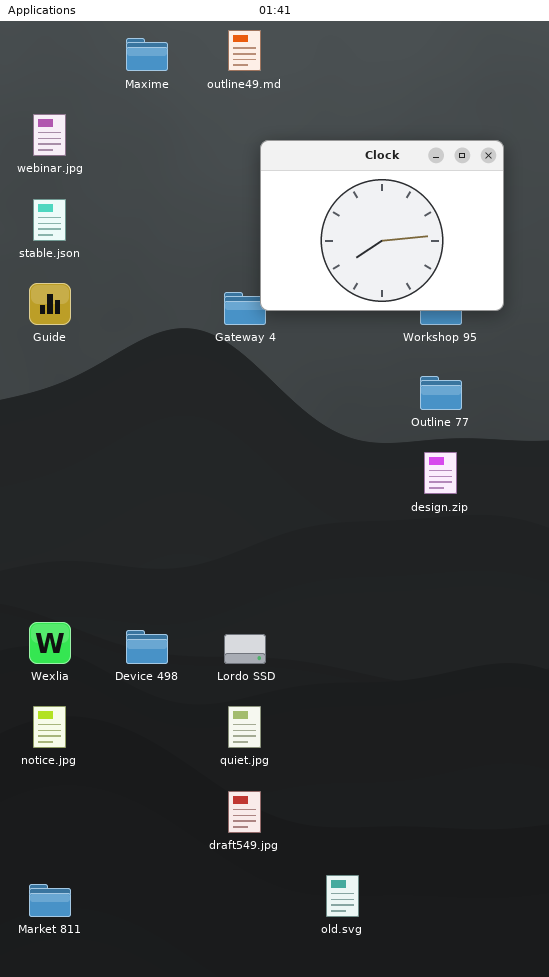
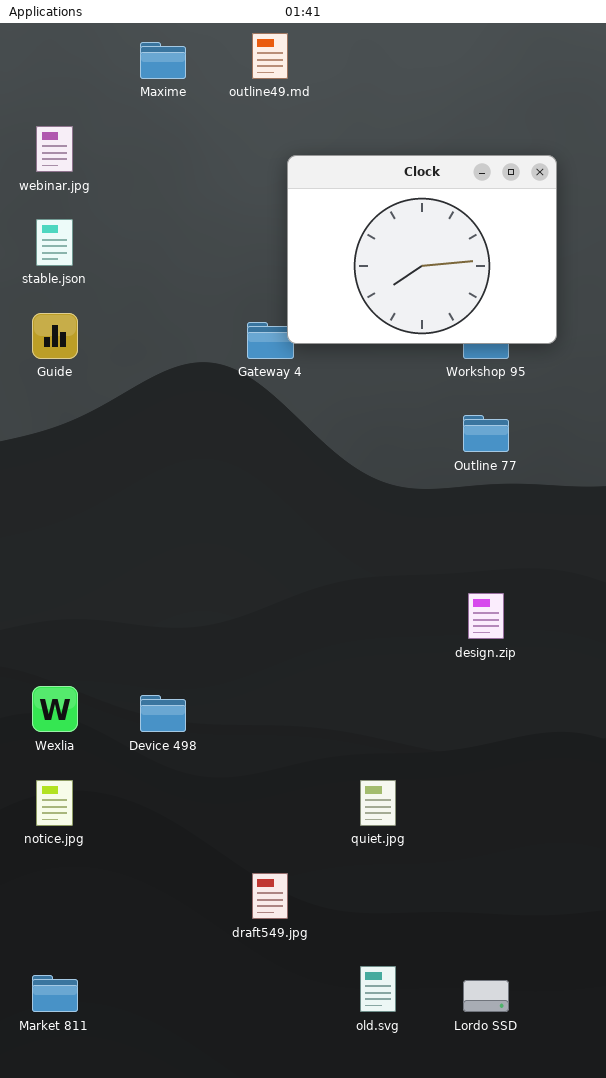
design.zip: [424,452,457,494] -> [468,593,504,639], moved
Lordo SSD: [224,634,266,664] -> [463,980,509,1012], moved
quiet.jpg: [228,706,261,748] -> [360,780,396,826], moved

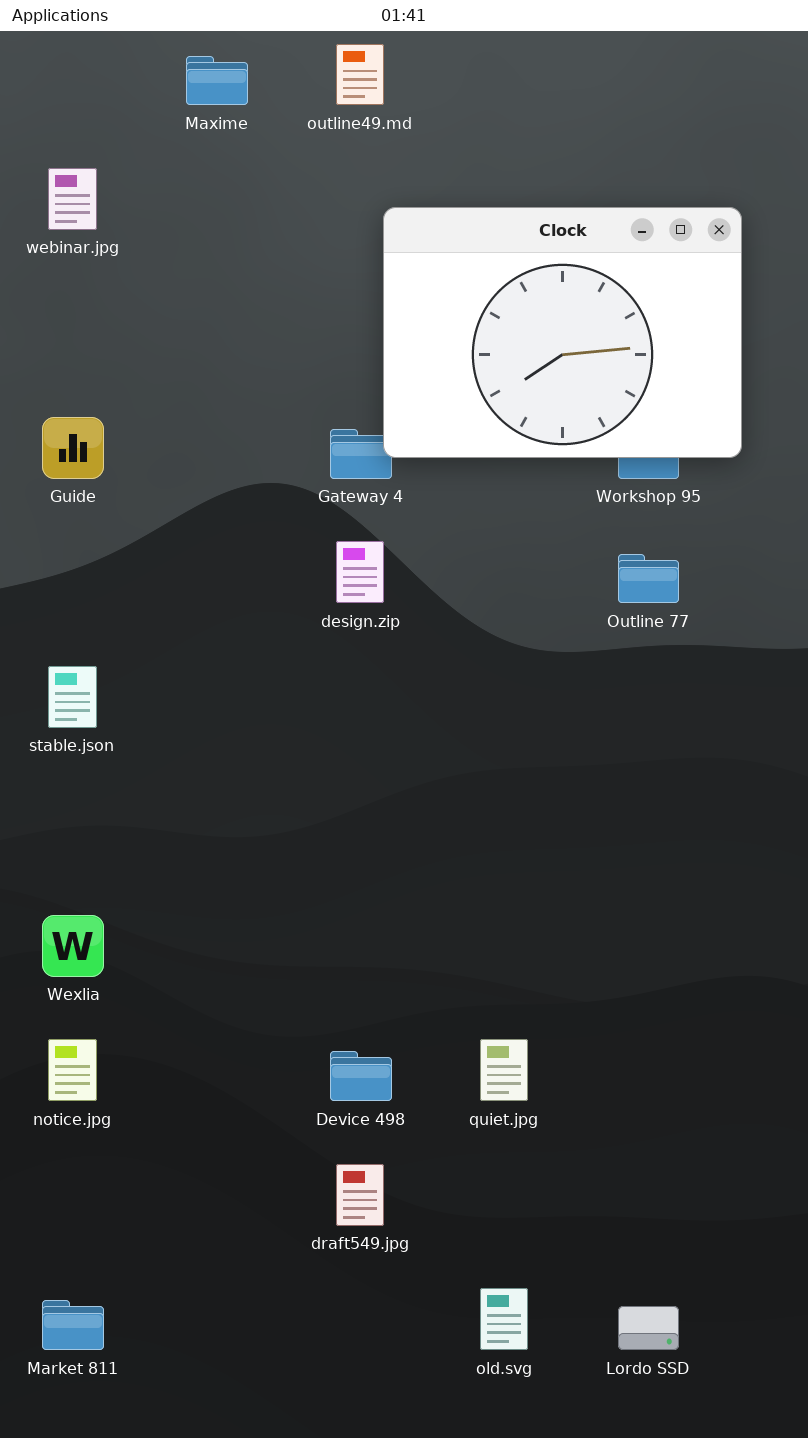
stable.json: [36,219,73,266] -> [48,666,97,728], moved
design.zip: [468,593,504,639] -> [336,541,384,603], moved
Device 498: [140,695,186,732] -> [330,1051,392,1101], moved

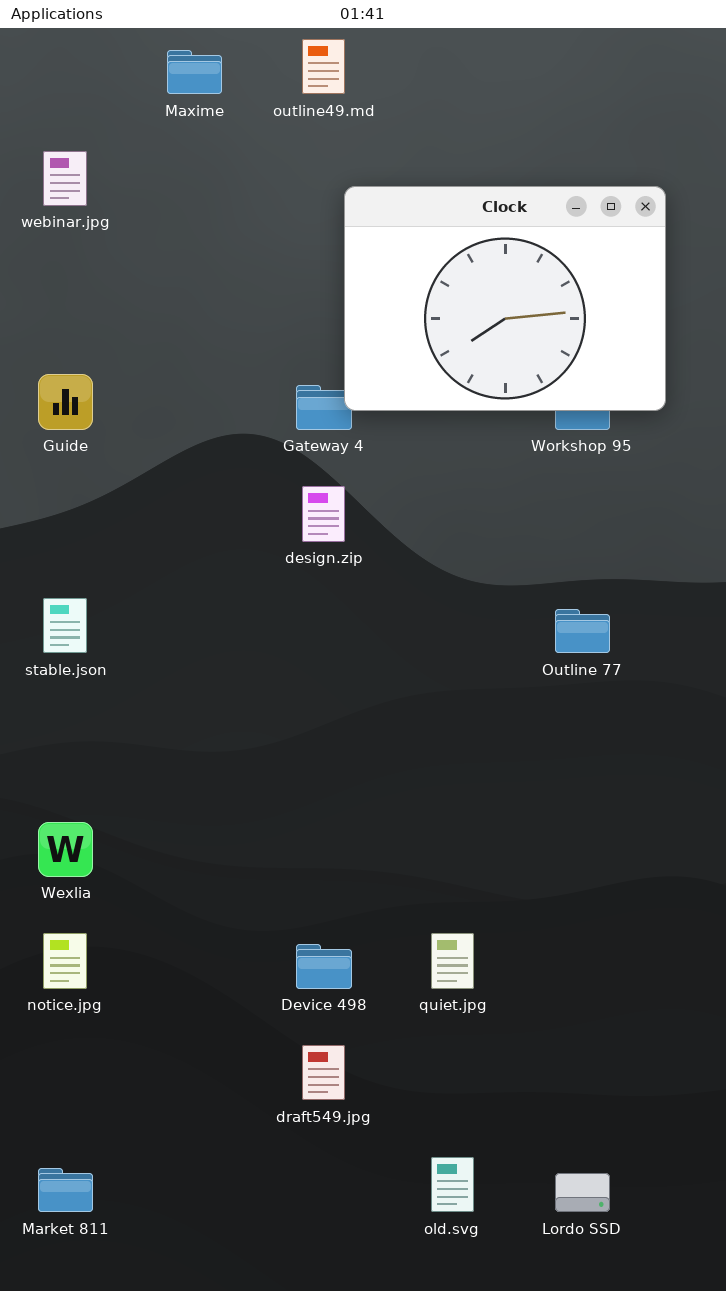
Outline 77: [618,554,679,603] -> [555,609,610,653], moved

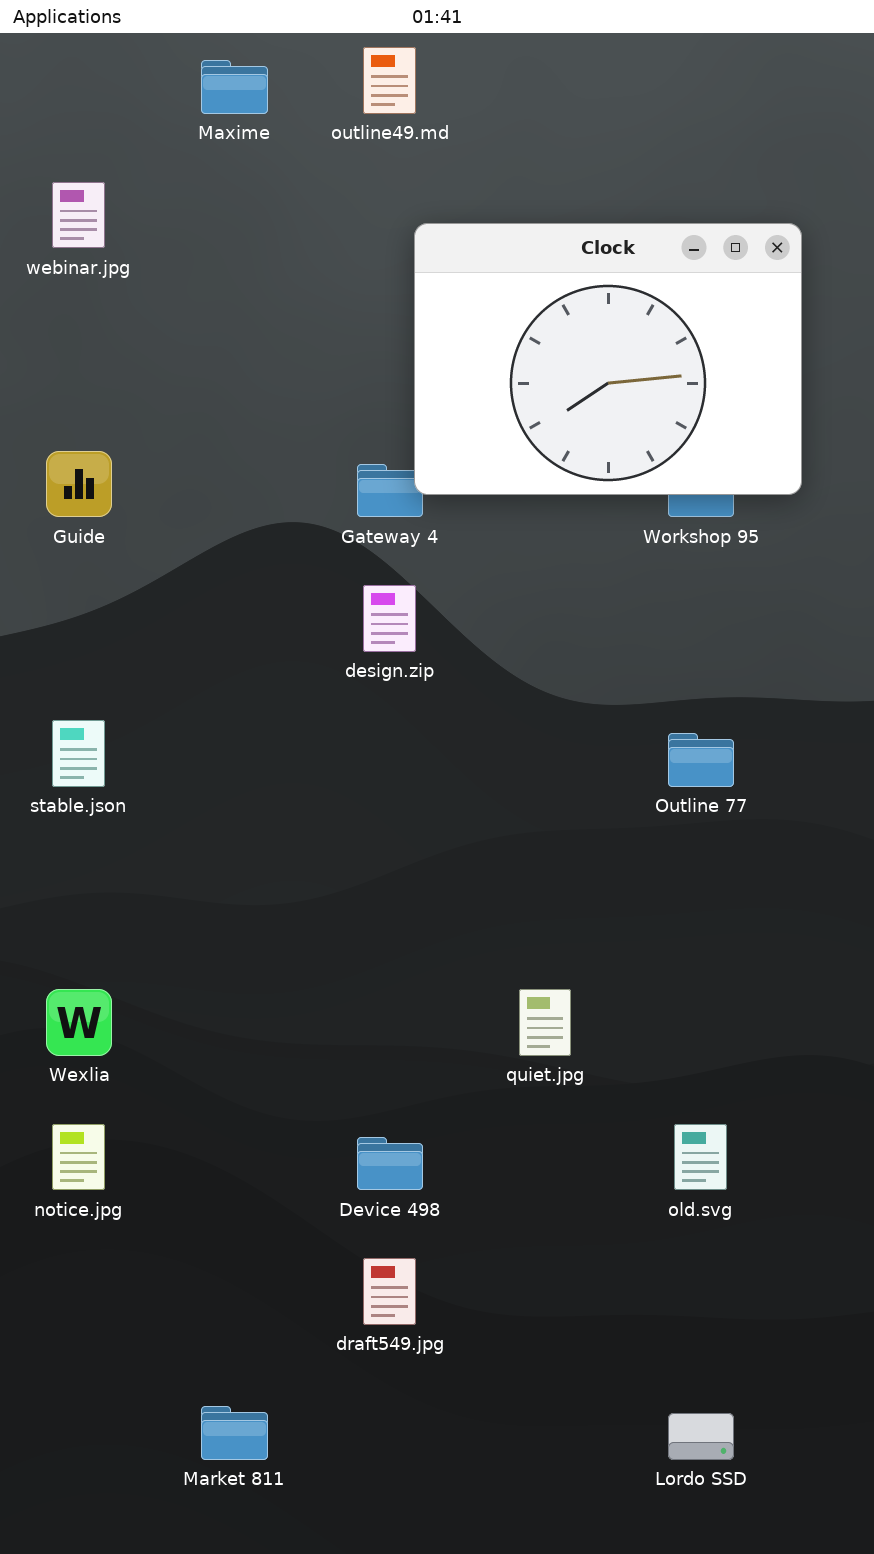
quiet.jpg: [431,933,474,989] -> [519,989,571,1056], moved
old.svg: [431,1157,474,1212] -> [674,1124,727,1190], moved
Market 811: [38,1168,93,1212] -> [201,1406,268,1460], moved

